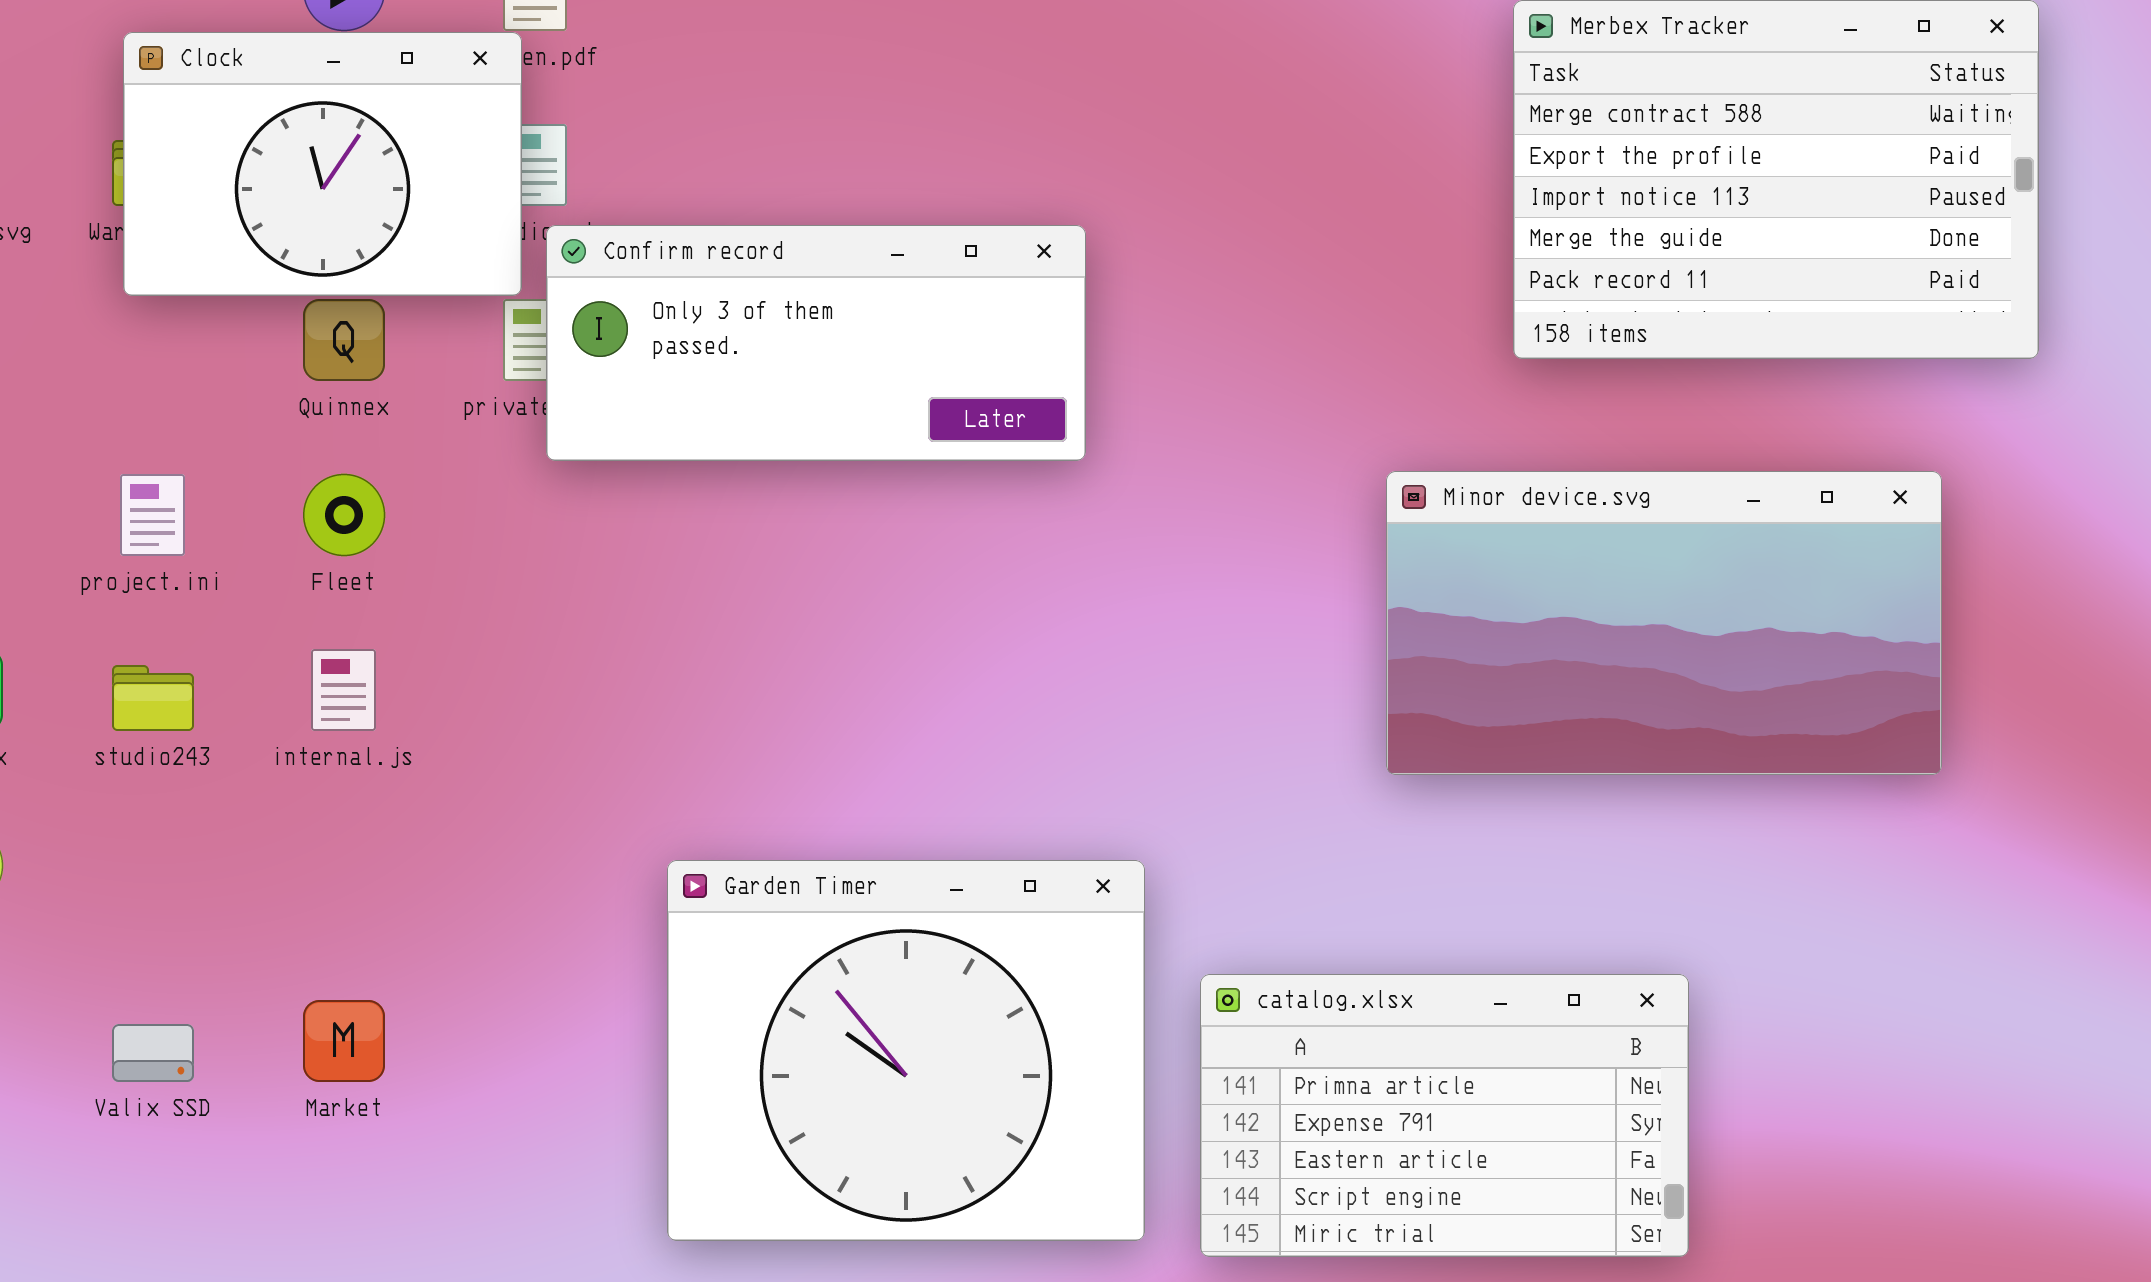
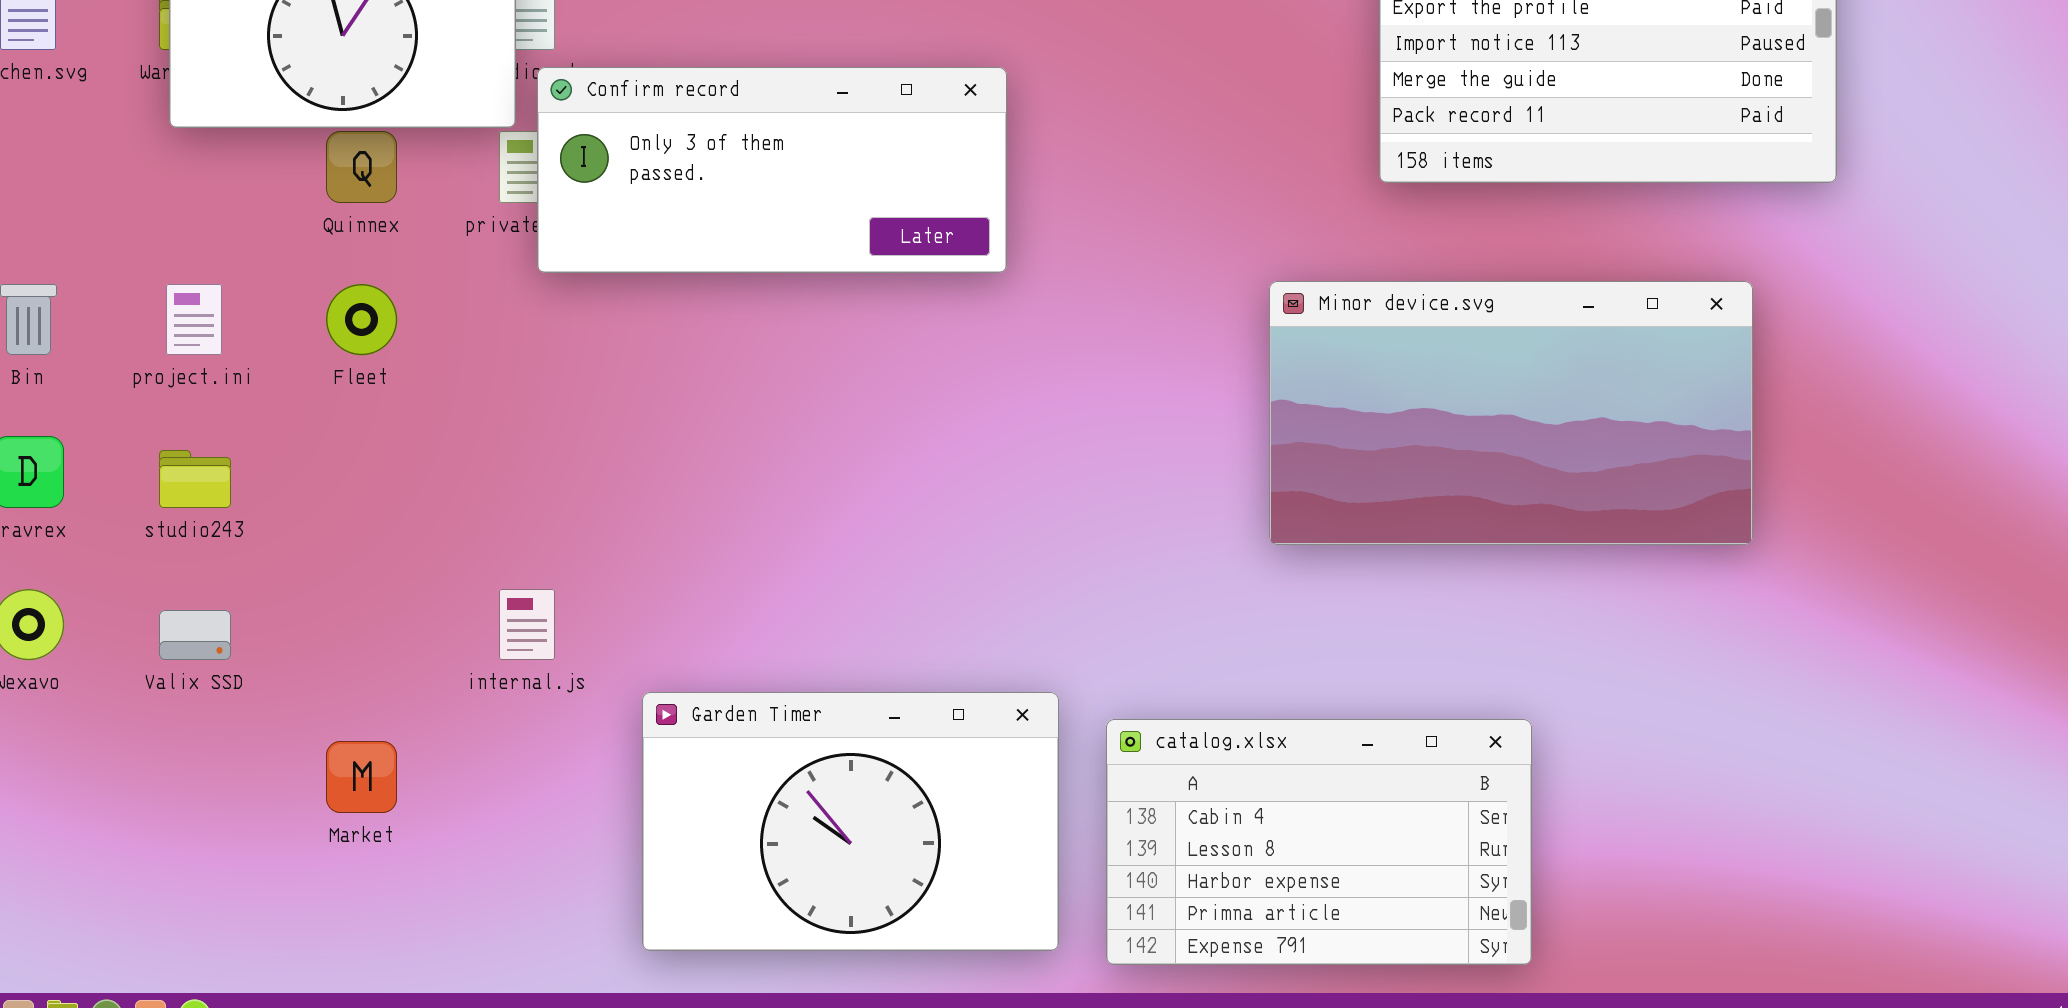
internal.js: [311,649,376,731] -> [499,589,555,660], moved
Garden Timer: [667,860,1145,1241] -> [642,692,1059,951], resized
catalog.xlsx: [1200,974,1689,1257] -> [1106,719,1532,965], scrolled up 3 rows
Valix SSD: [112,1024,194,1082] -> [159,610,231,660], moved

